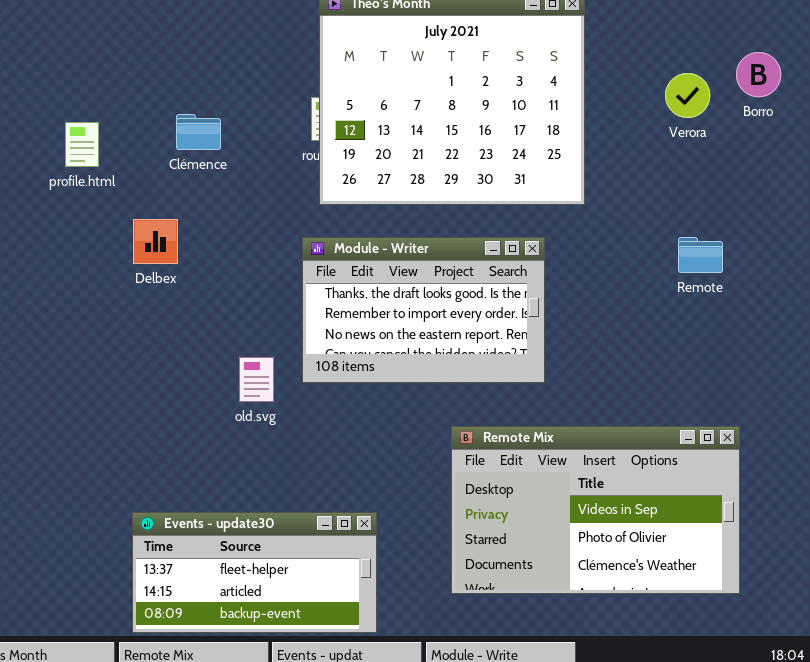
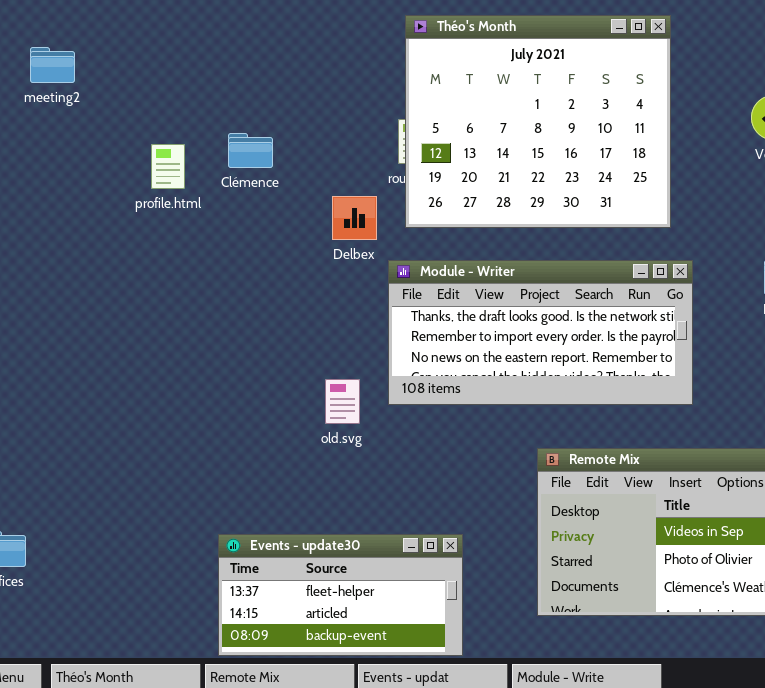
Clémence: [176,114,221,150] -> [228,133,273,168], moved
Delbex: [133,219,178,264] -> [332,196,377,240], moved
Module - Writer: [302,237,545,383] -> [388,260,693,405], resized

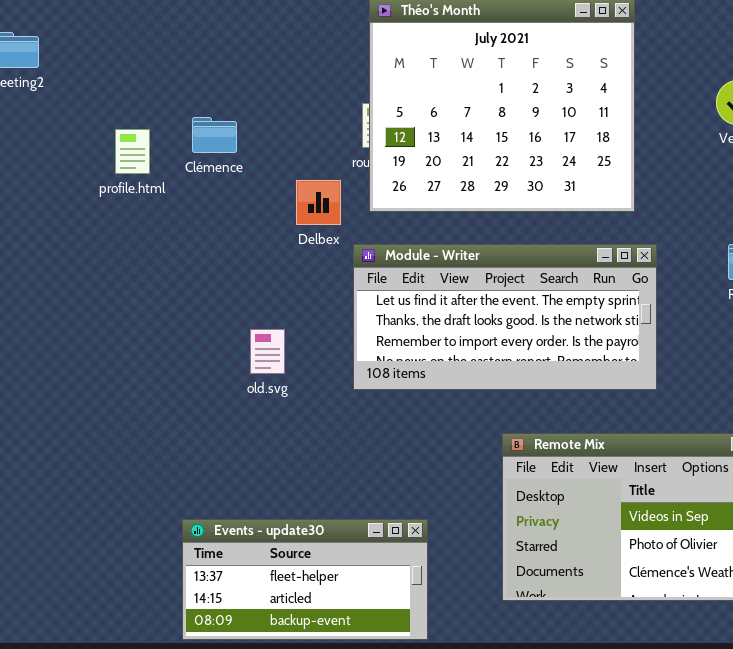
Module - Writer: [388,260,693,405] -> [353,244,657,390], scrolled up 1 row
old.svg: [325,379,360,424] -> [250,329,285,374], moved

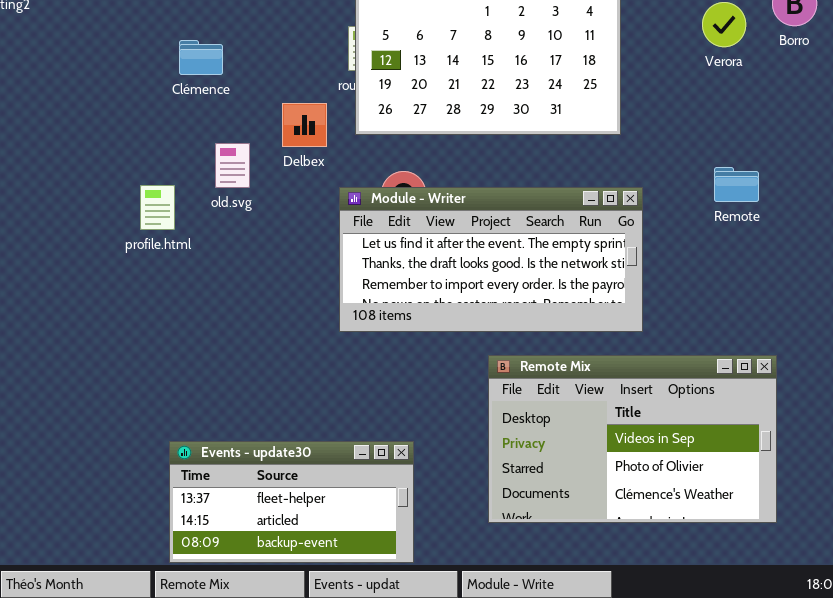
profile.html: [115,129,150,174] -> [140,185,175,230], moved
Module - Writer: [353,244,657,390] -> [339,187,643,332], moved
old.svg: [250,329,285,374] -> [215,143,250,188], moved

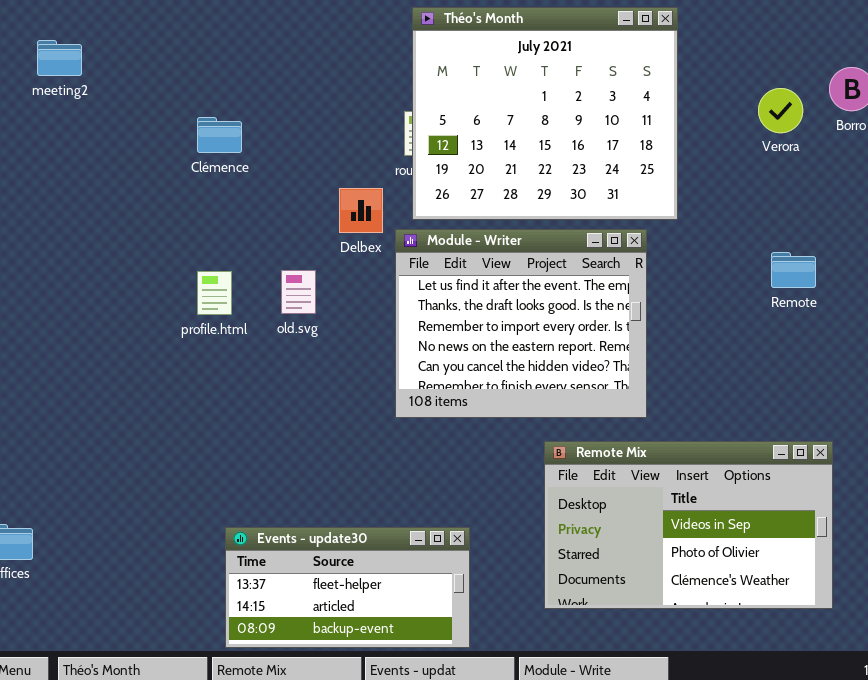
Clémence: [179,40,223,75] -> [197,117,242,153], moved
old.svg: [215,143,250,188] -> [281,270,316,314], moved
Module - Writer: [339,187,643,332] -> [395,229,647,418], resized

